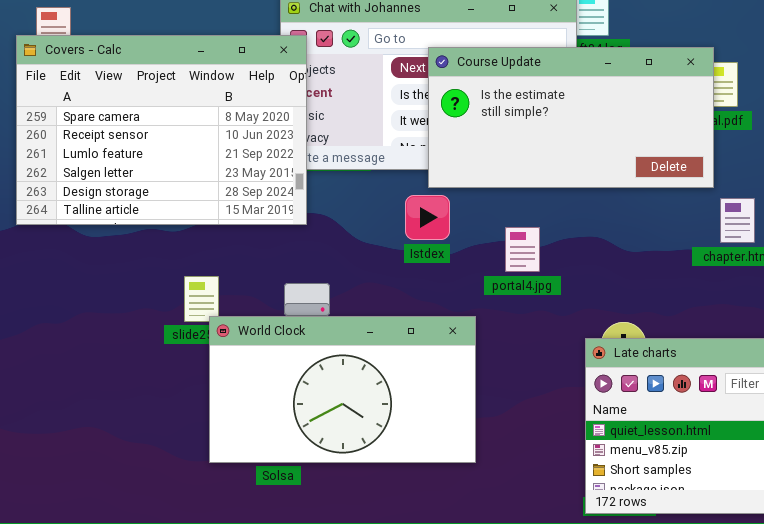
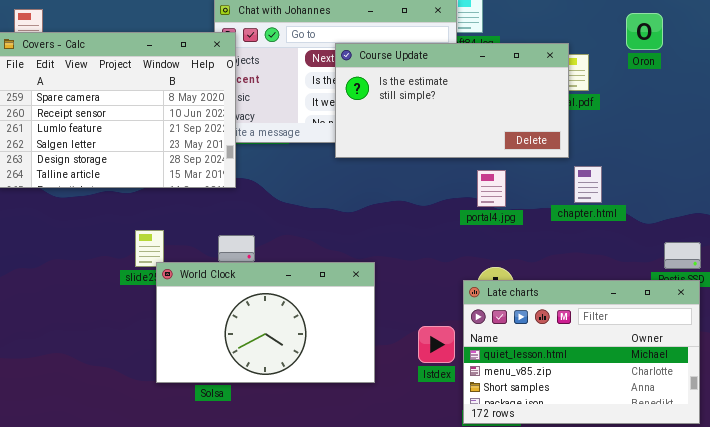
Istdex: [405,195,450,240] -> [418,326,455,363], moved
portal4.jpg: [505,227,540,272] -> [477,170,506,207], moved

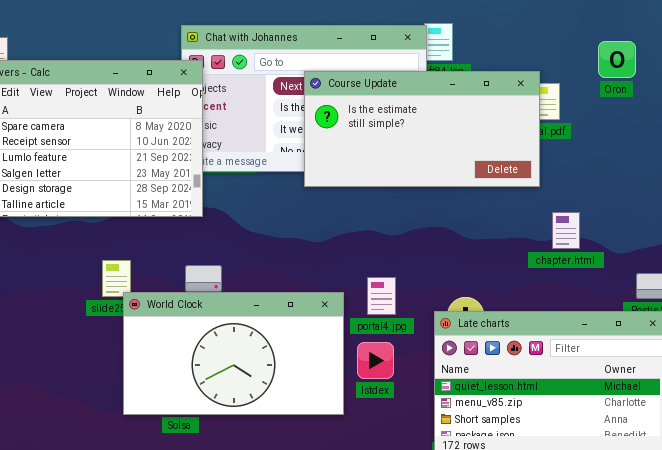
chapter.html: [574,166,602,203] -> [552,212,580,249], moved
portal4.jpg: [477,170,506,207] -> [367,277,396,315], moved
Istdex: [418,326,455,363] -> [357,342,394,379], moved

